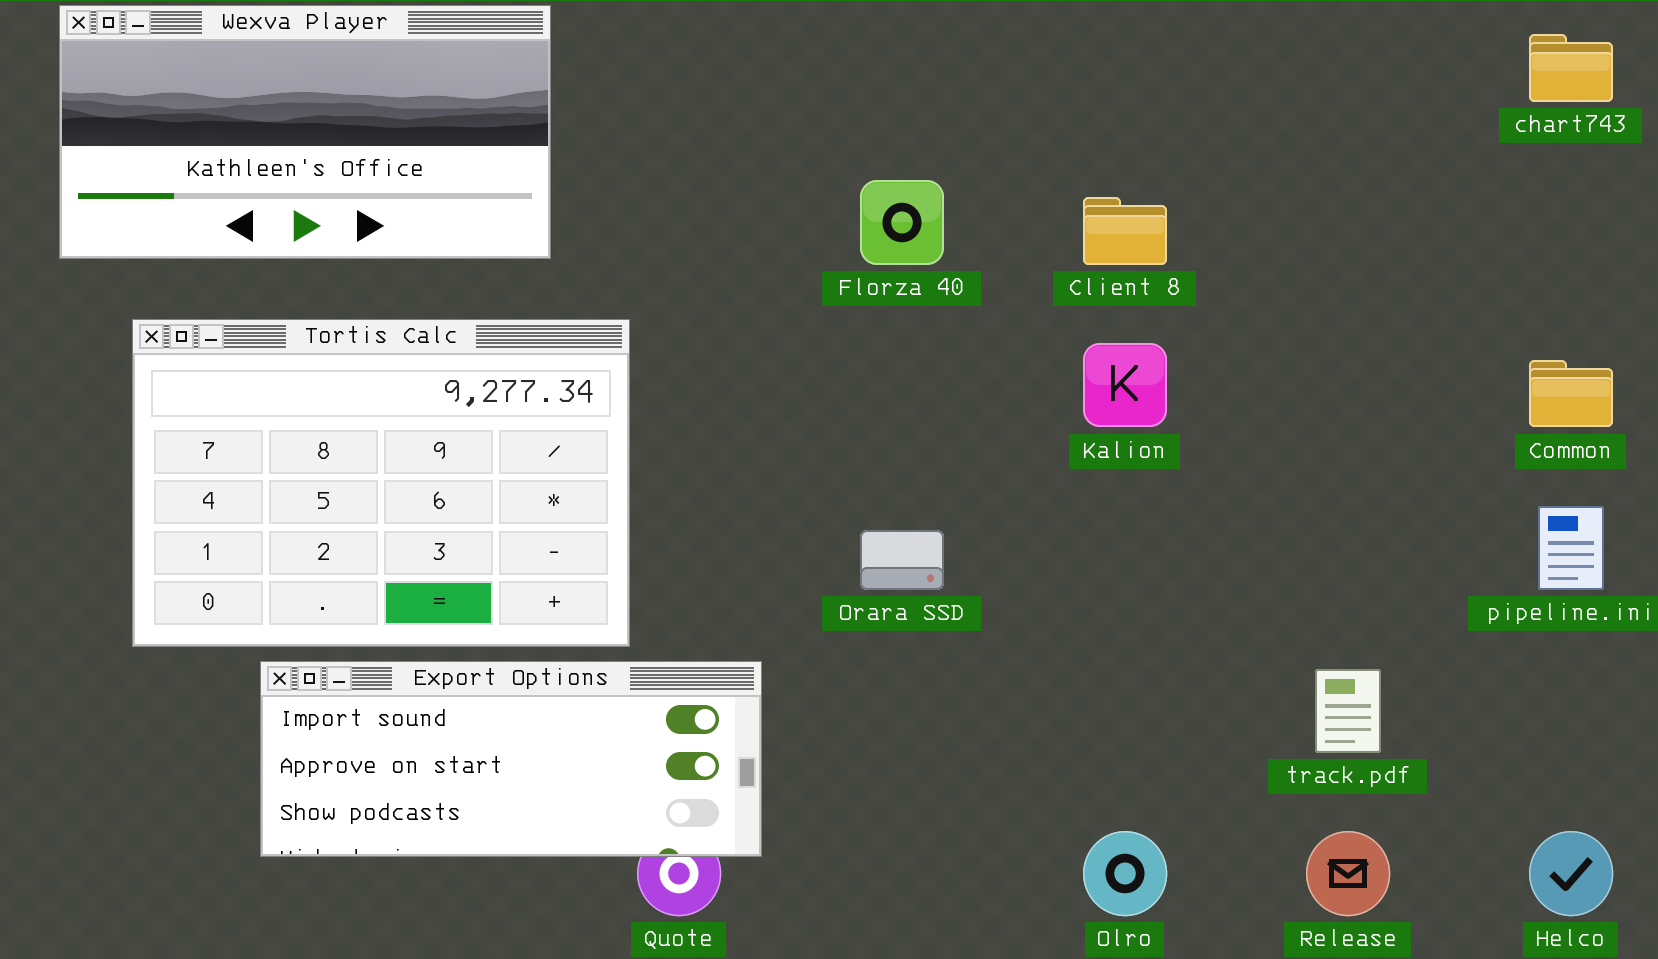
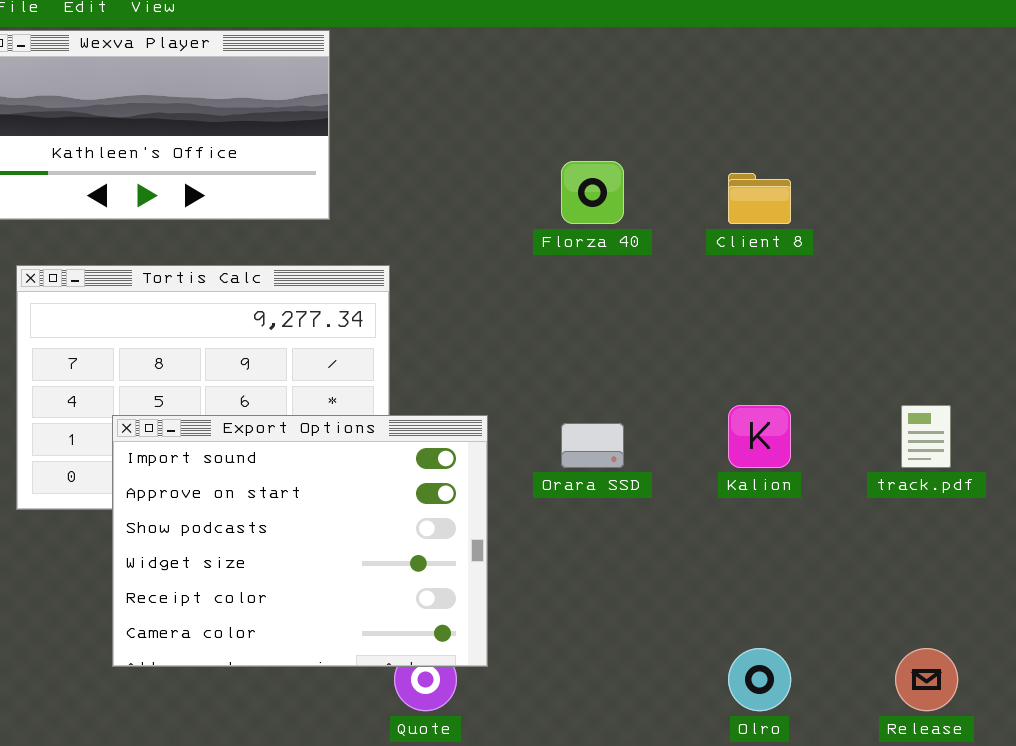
Kalion: [1083,343,1167,427] -> [728,405,791,468], moved
Export Options: [260,661,762,857] -> [112,415,488,667], resized
track.pdf: [1315,669,1381,753] -> [901,405,951,468], moved

